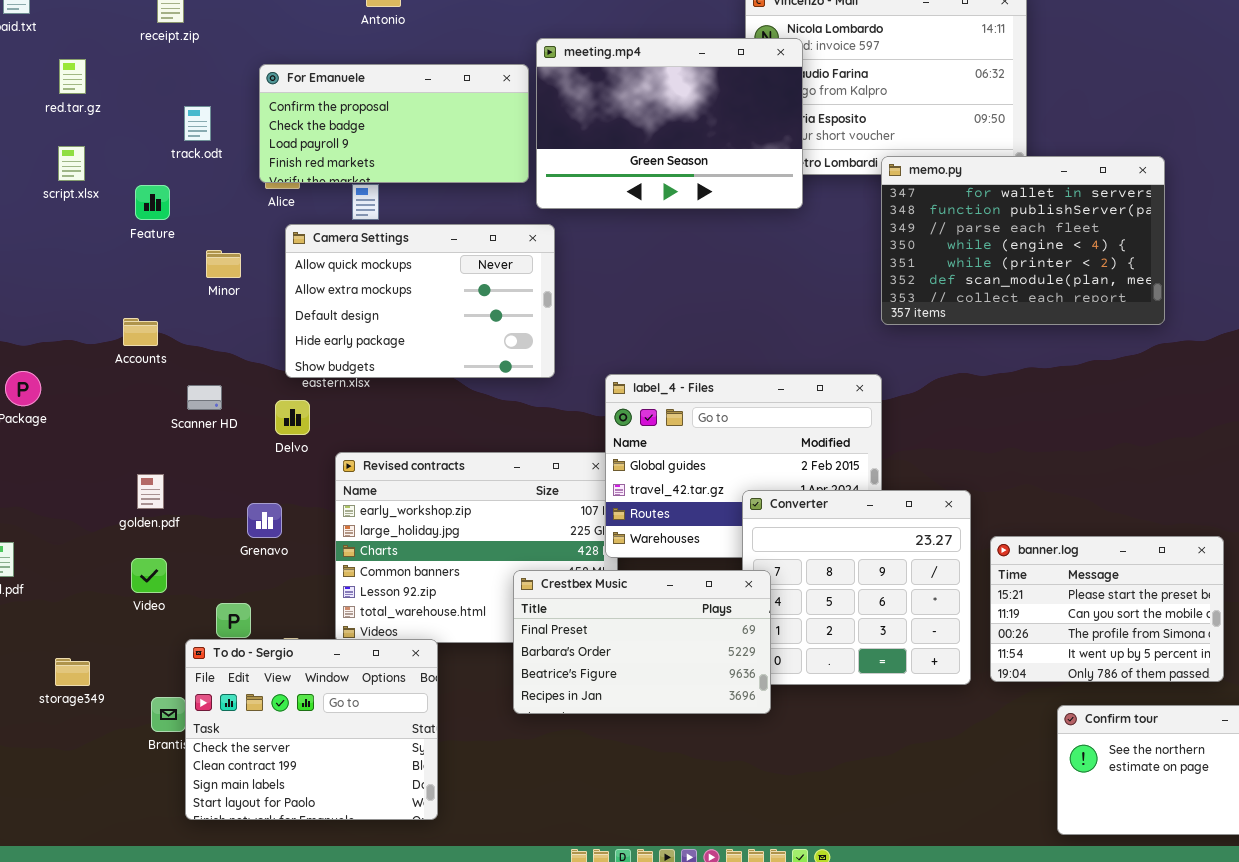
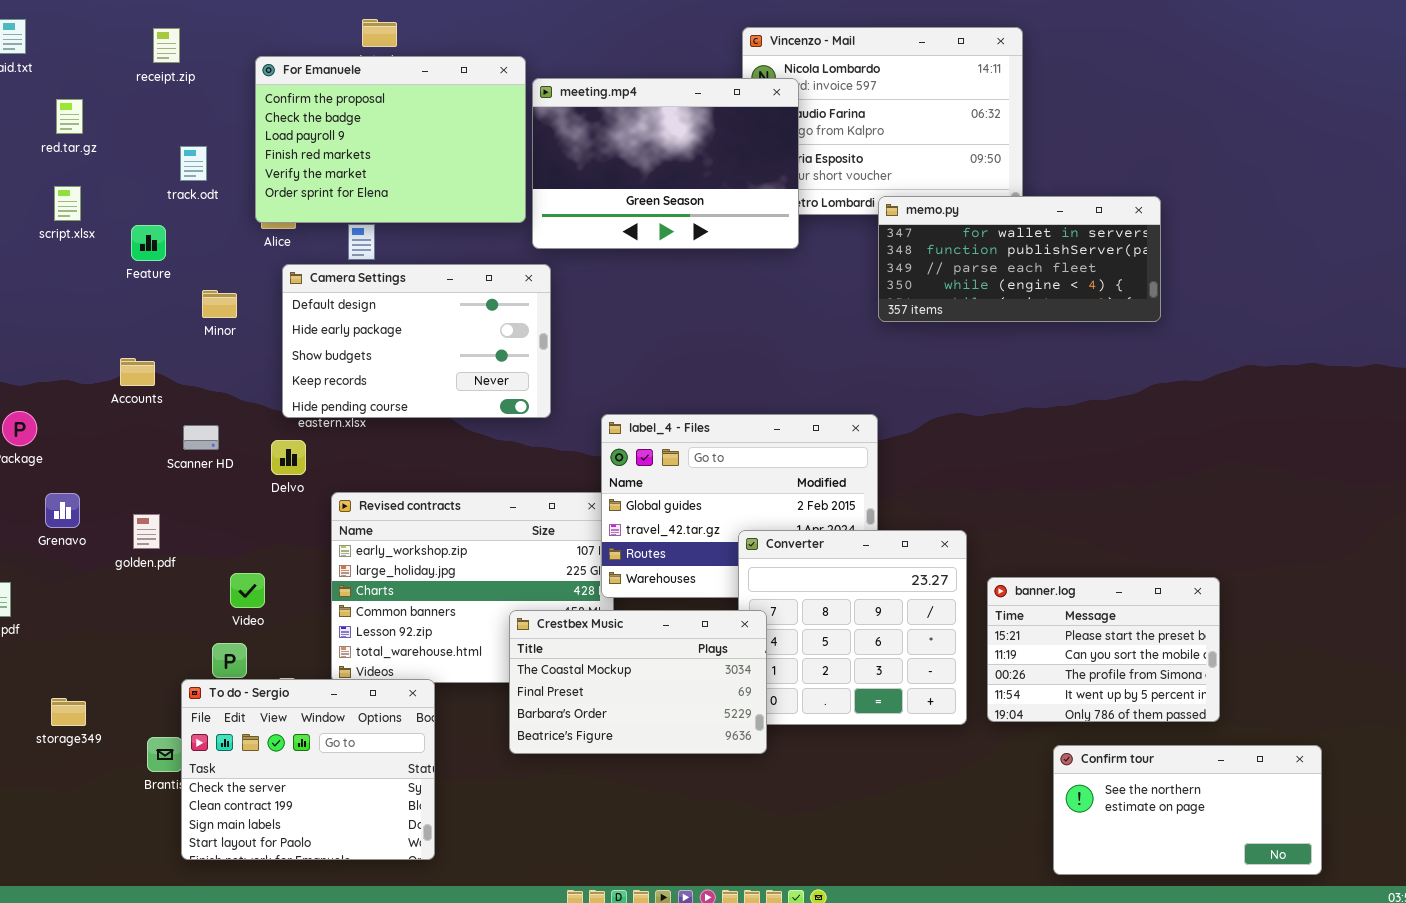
For Emanuele: [259,64,529,183] -> [255,56,526,223], resized
memo.py: [881,156,1165,325] -> [878,196,1161,322], resized
Camera Settings: [285,224,555,378] -> [282,264,551,418], scrolled down 2 rows
Grenavo: [247,503,282,538] -> [45,493,80,528], moved
Video: [131,558,167,593] -> [230,573,265,608], moved
Crestbex Music: [513,570,771,714] -> [509,610,767,754], scrolled up 1 row

